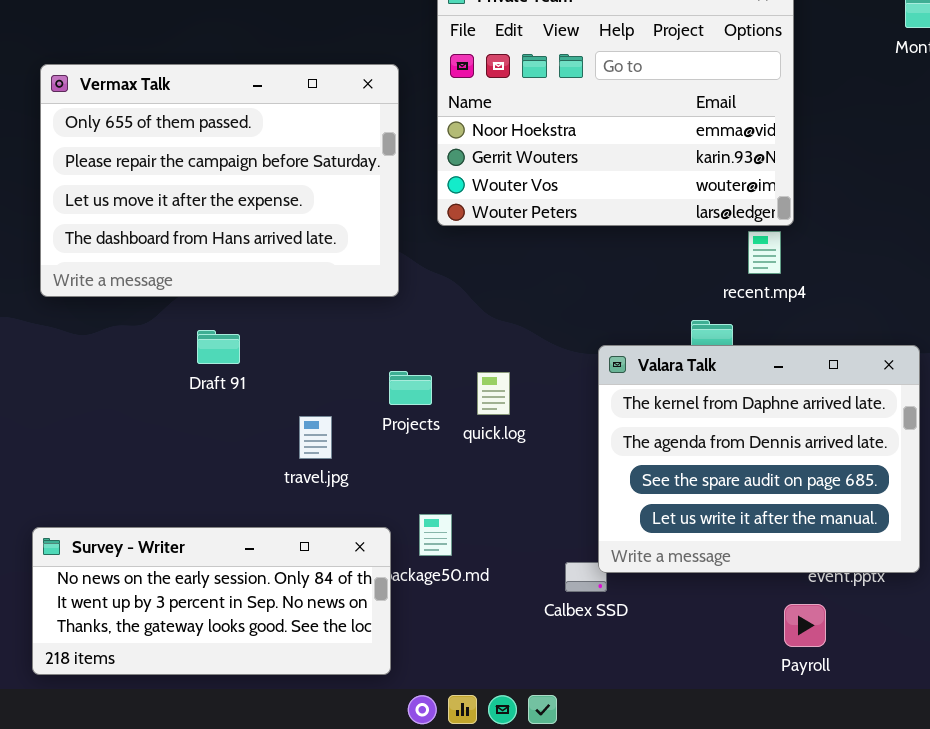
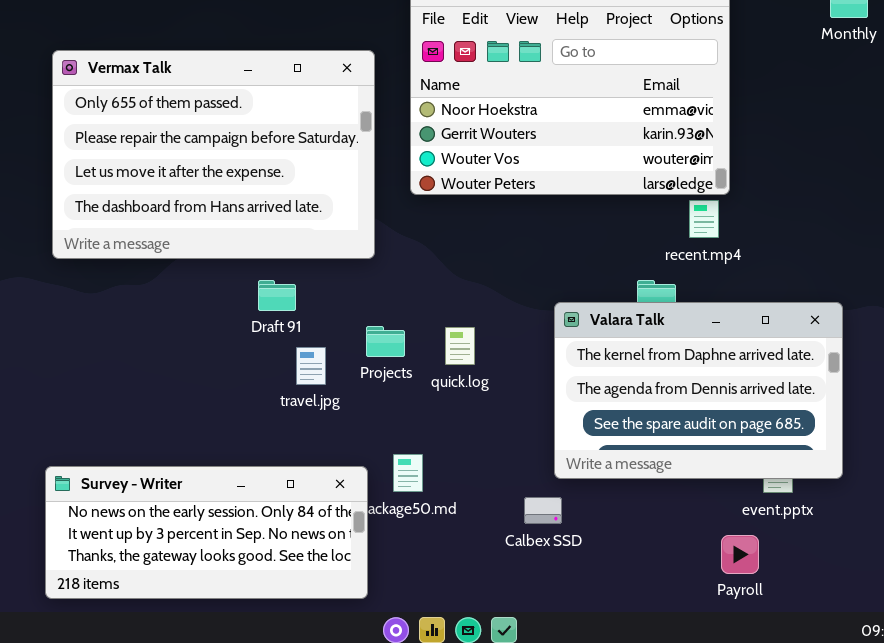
Draft 91: [197,330,240,364] -> [258,280,296,311], moved
Valara Talk: [598,345,920,573] -> [554,302,843,479], resized
travel.jpg: [299,416,332,459] -> [296,347,326,385], moved

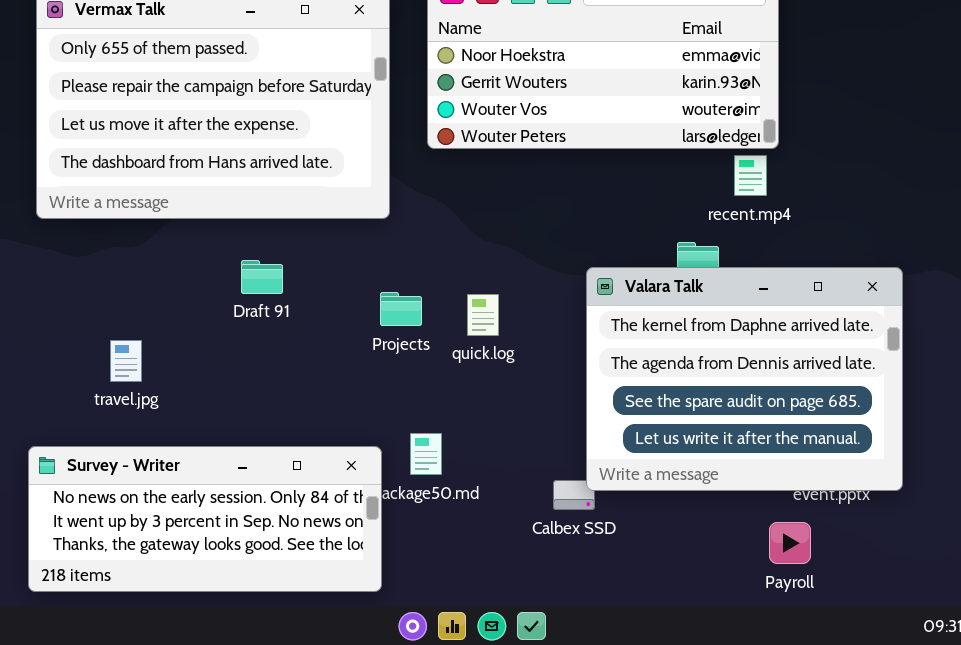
Draft 91: [258,280,296,311] -> [241,260,283,294], moved
Valara Talk: [554,302,843,479] -> [586,267,903,491], resized
travel.jpg: [296,347,326,385] -> [110,340,142,382], moved

